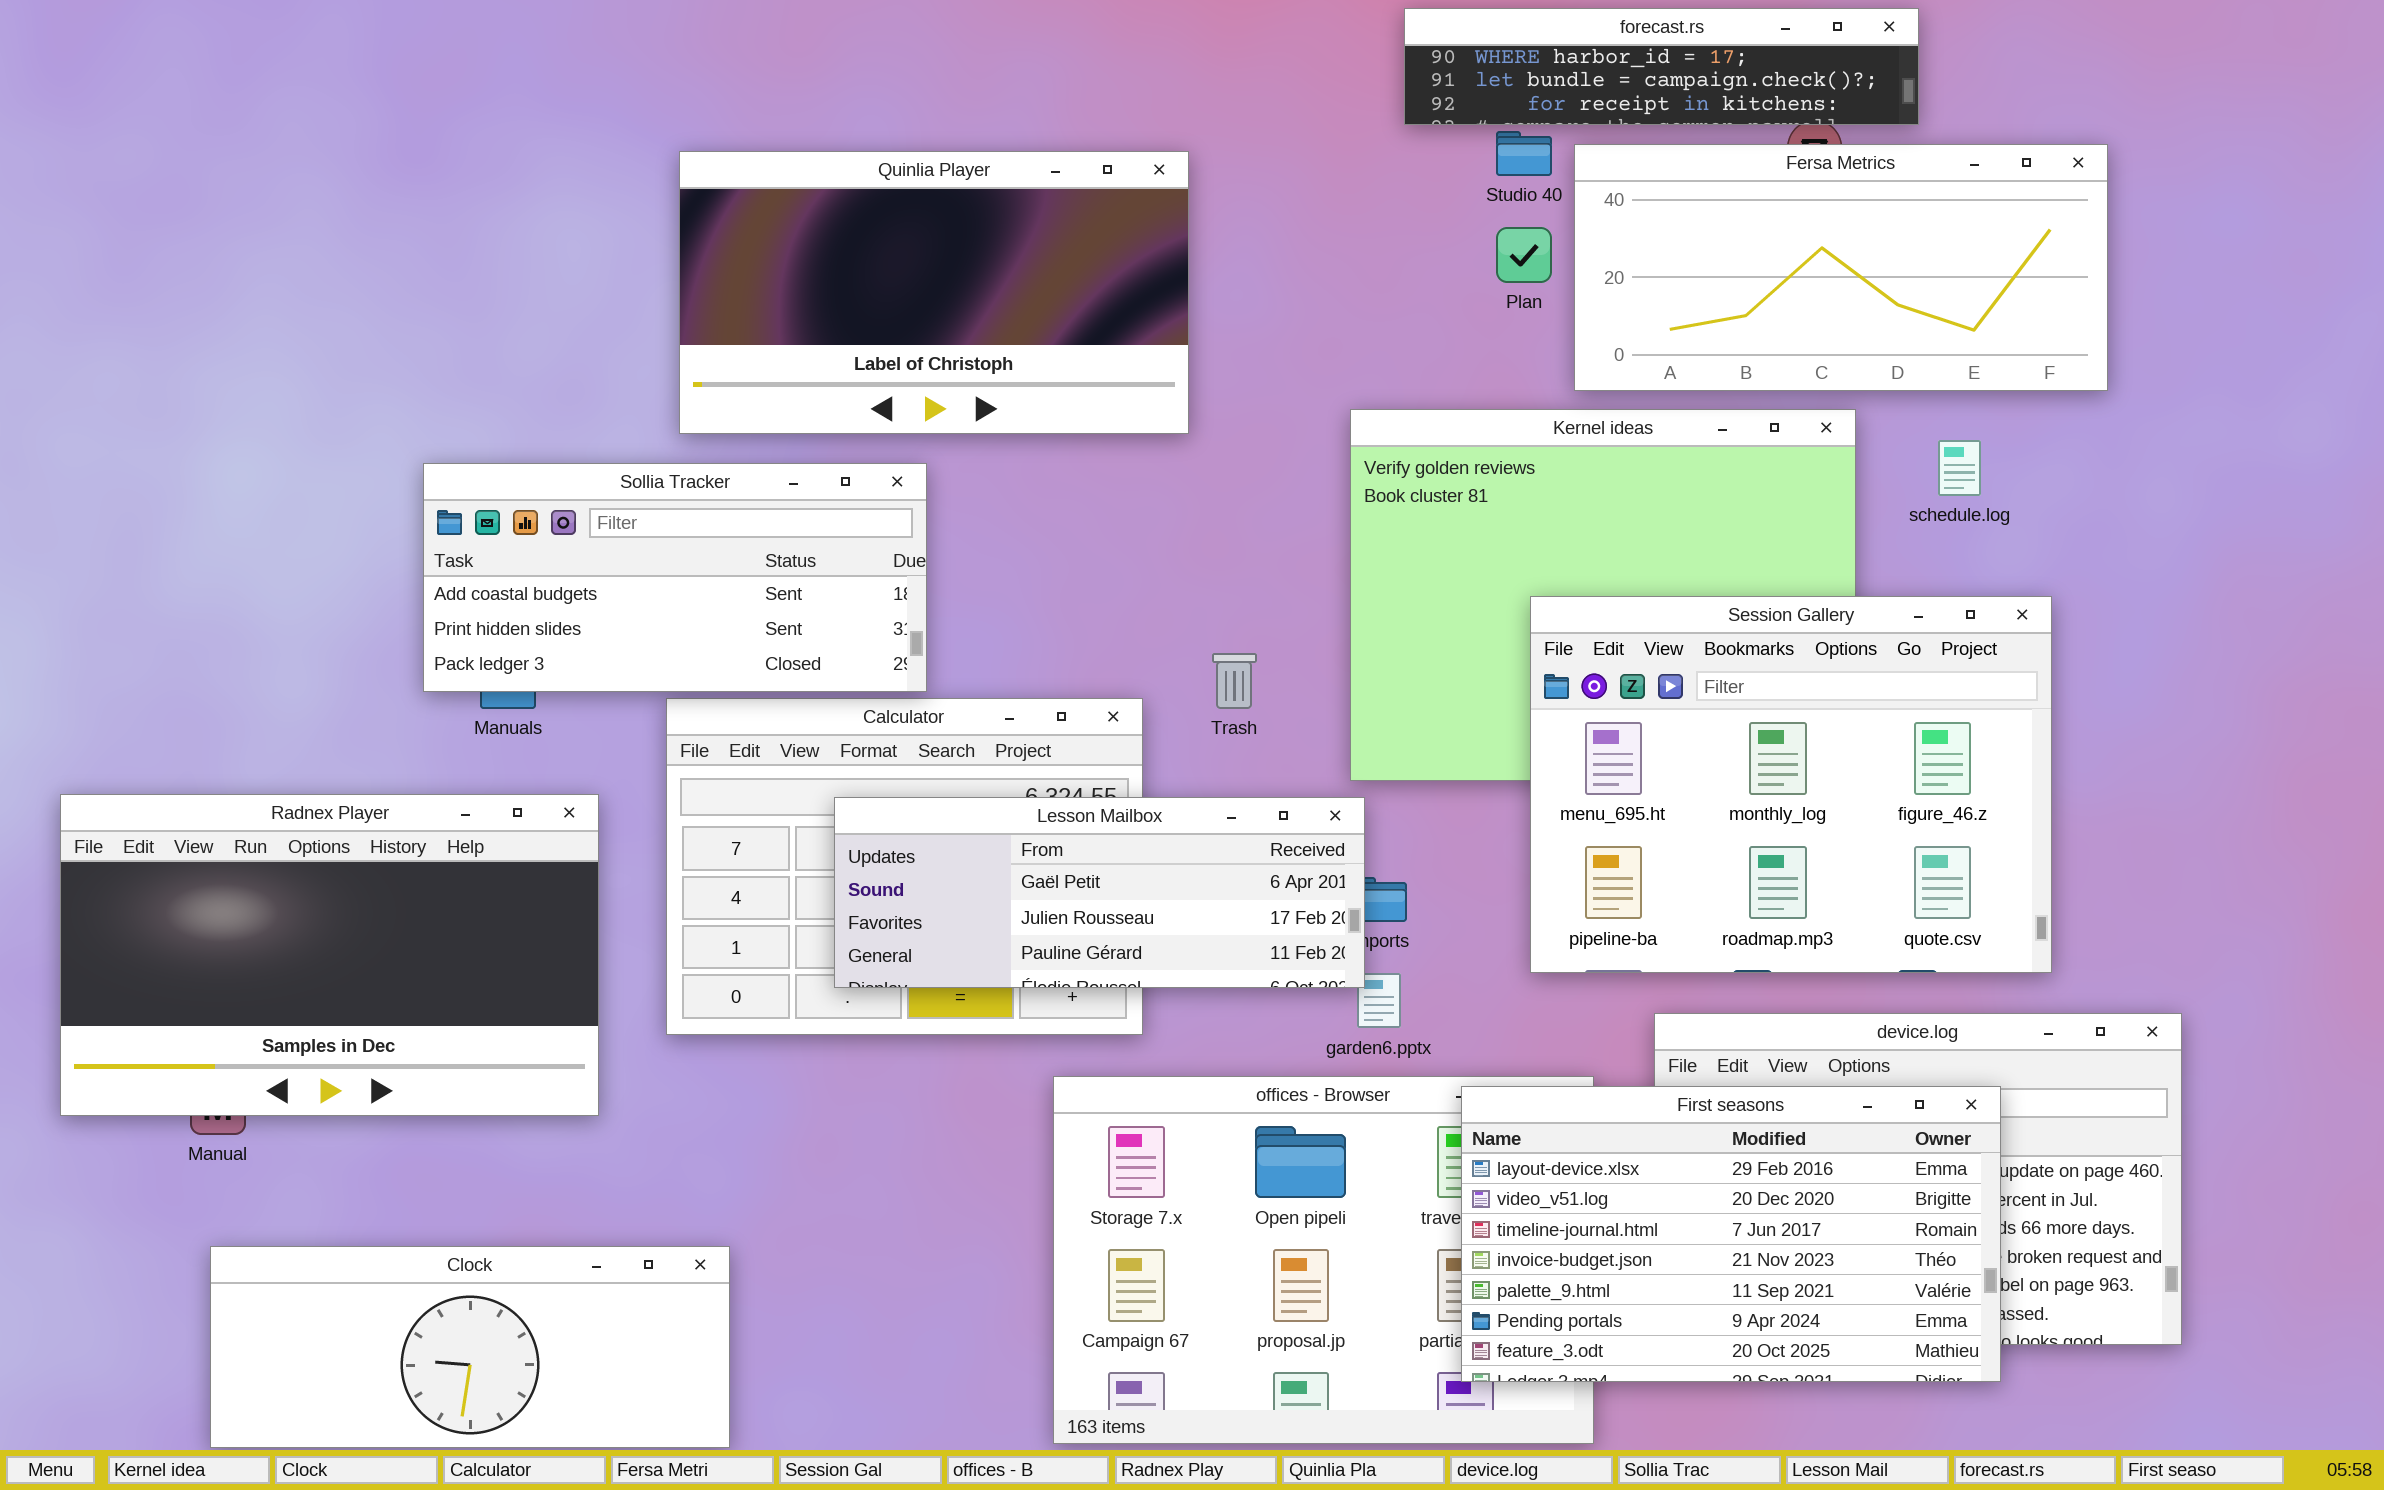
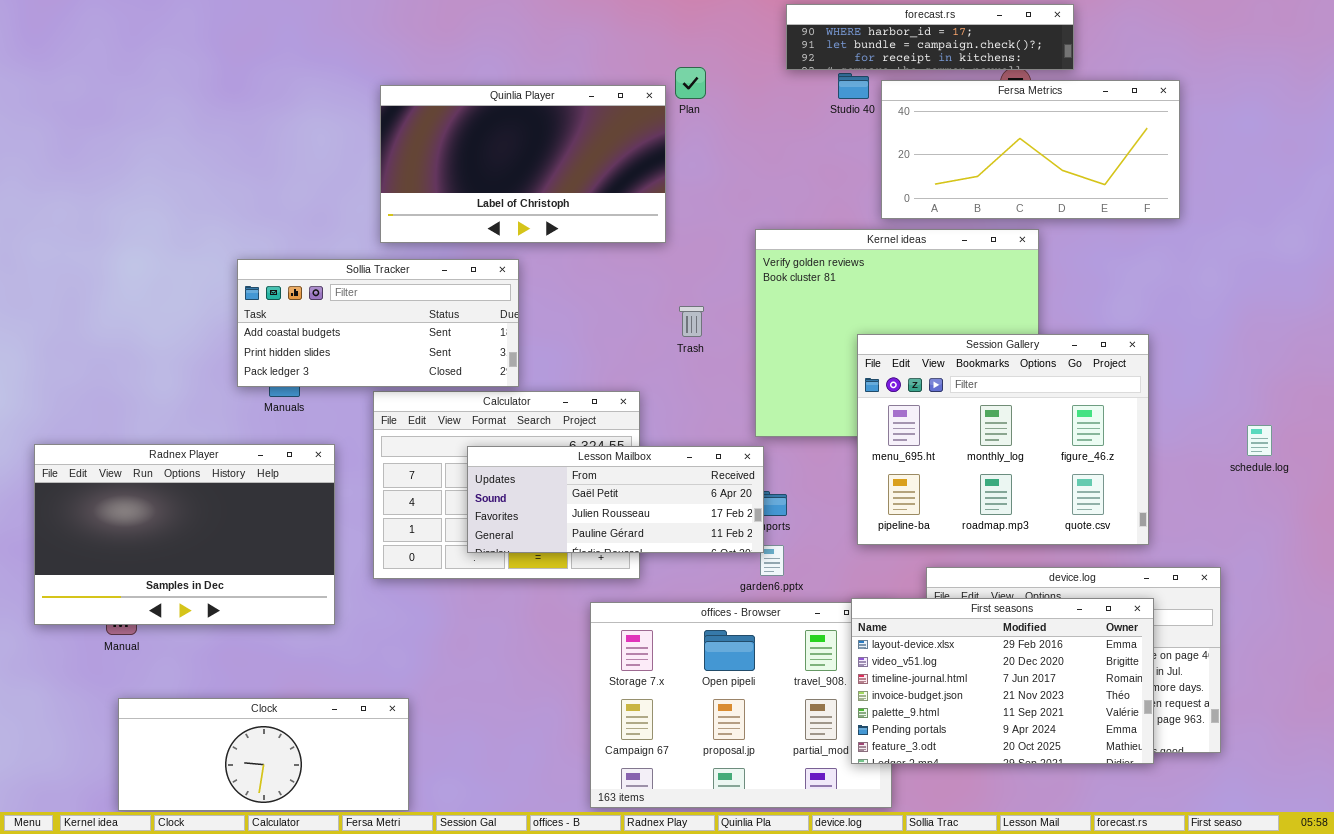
Plan: [1496,227,1552,283] -> [675,67,706,99], moved
schedule.log: [1938,440,1981,496] -> [1247,425,1272,456], moved
Trash: [1212,653,1257,709] -> [679,306,704,337], moved
First seasons: [1461,1086,2001,1382] -> [851,598,1154,764], moved

